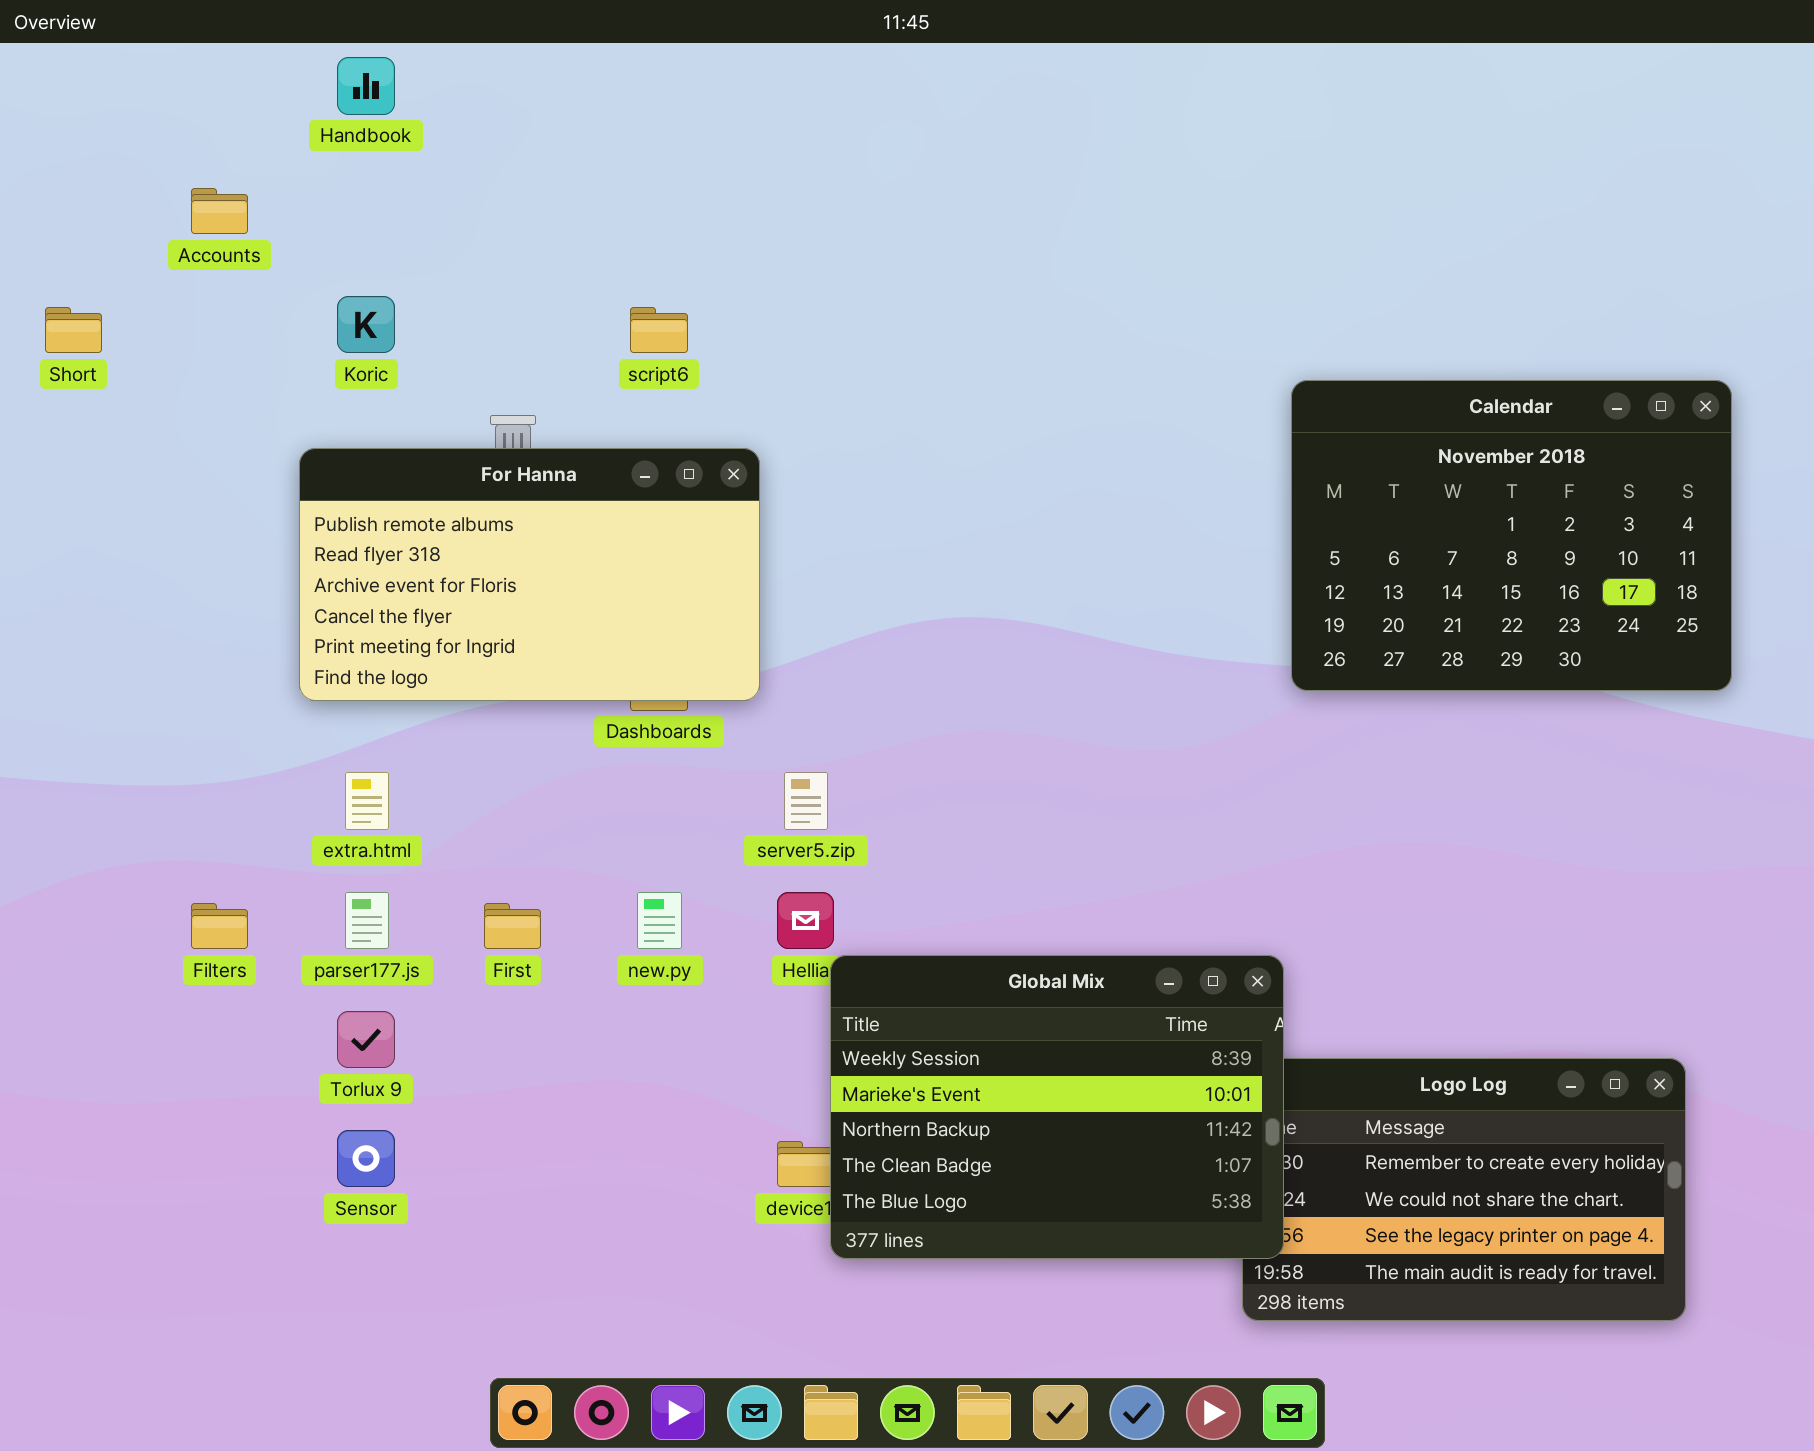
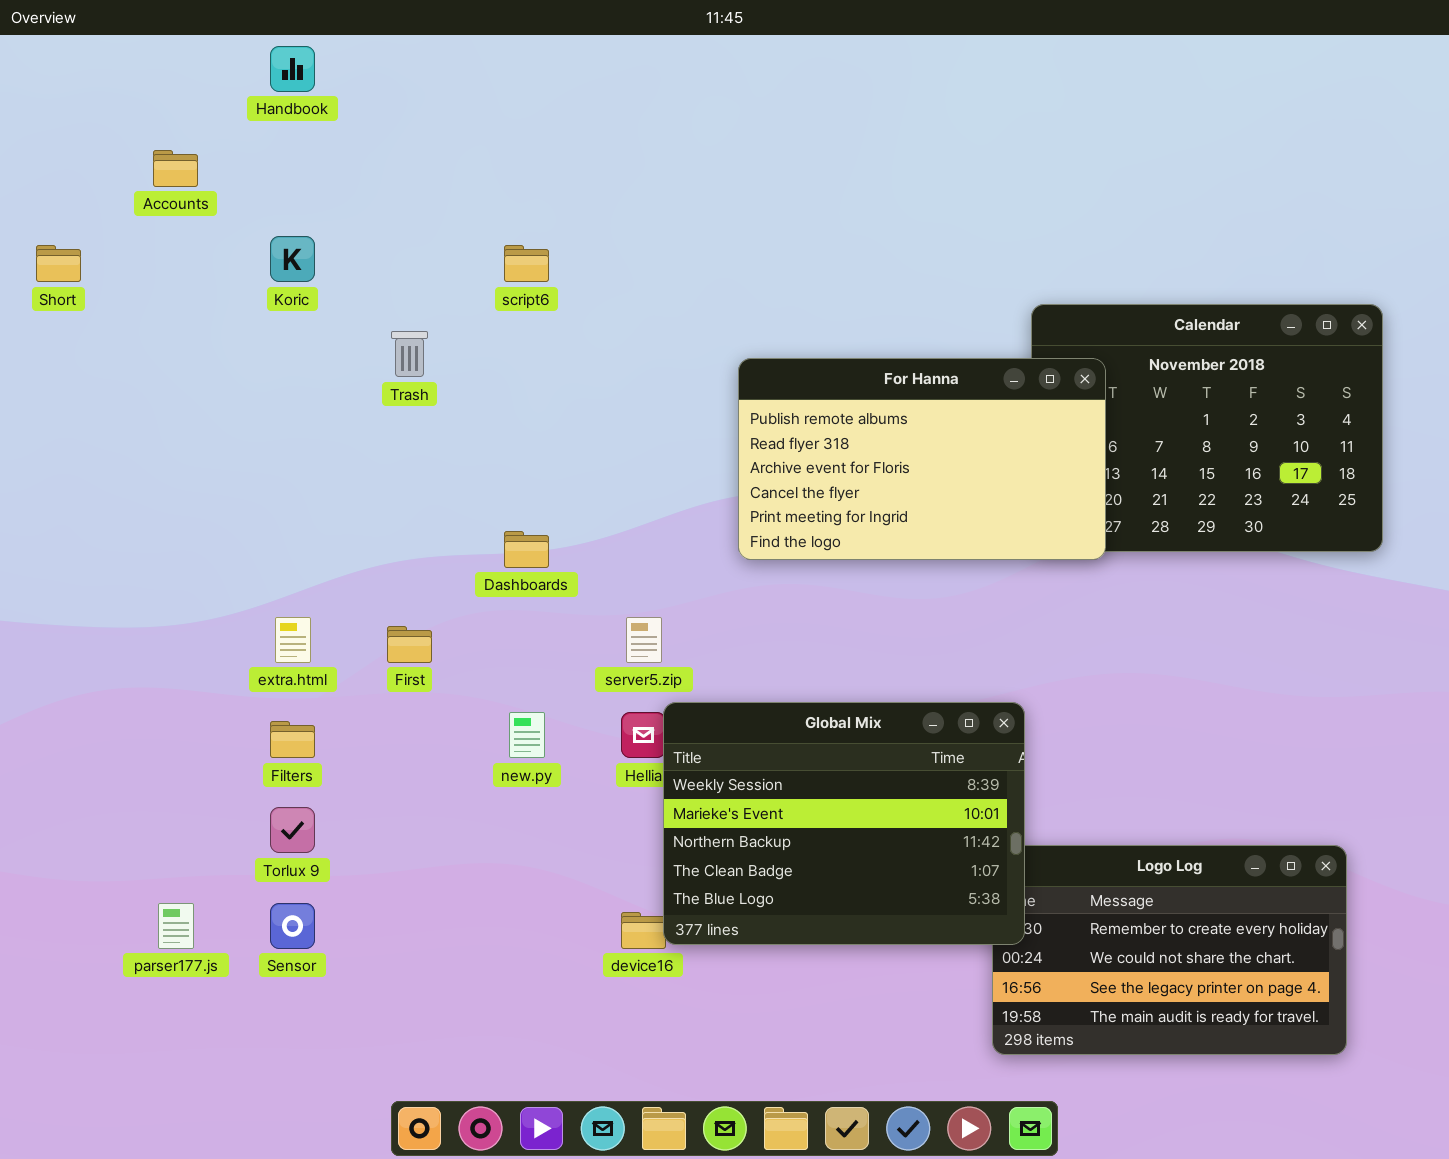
For Hanna: [299,448,760,701] -> [738,358,1106,560], moved
parser177.js: [345,892,389,949] -> [158,903,194,949], moved
Filters: [191,903,248,949] -> [270,721,315,758], moved
First: [484,903,541,949] -> [387,626,432,663], moved
Global Mix: [830,955,1284,1259] -> [663,702,1025,945], moved

